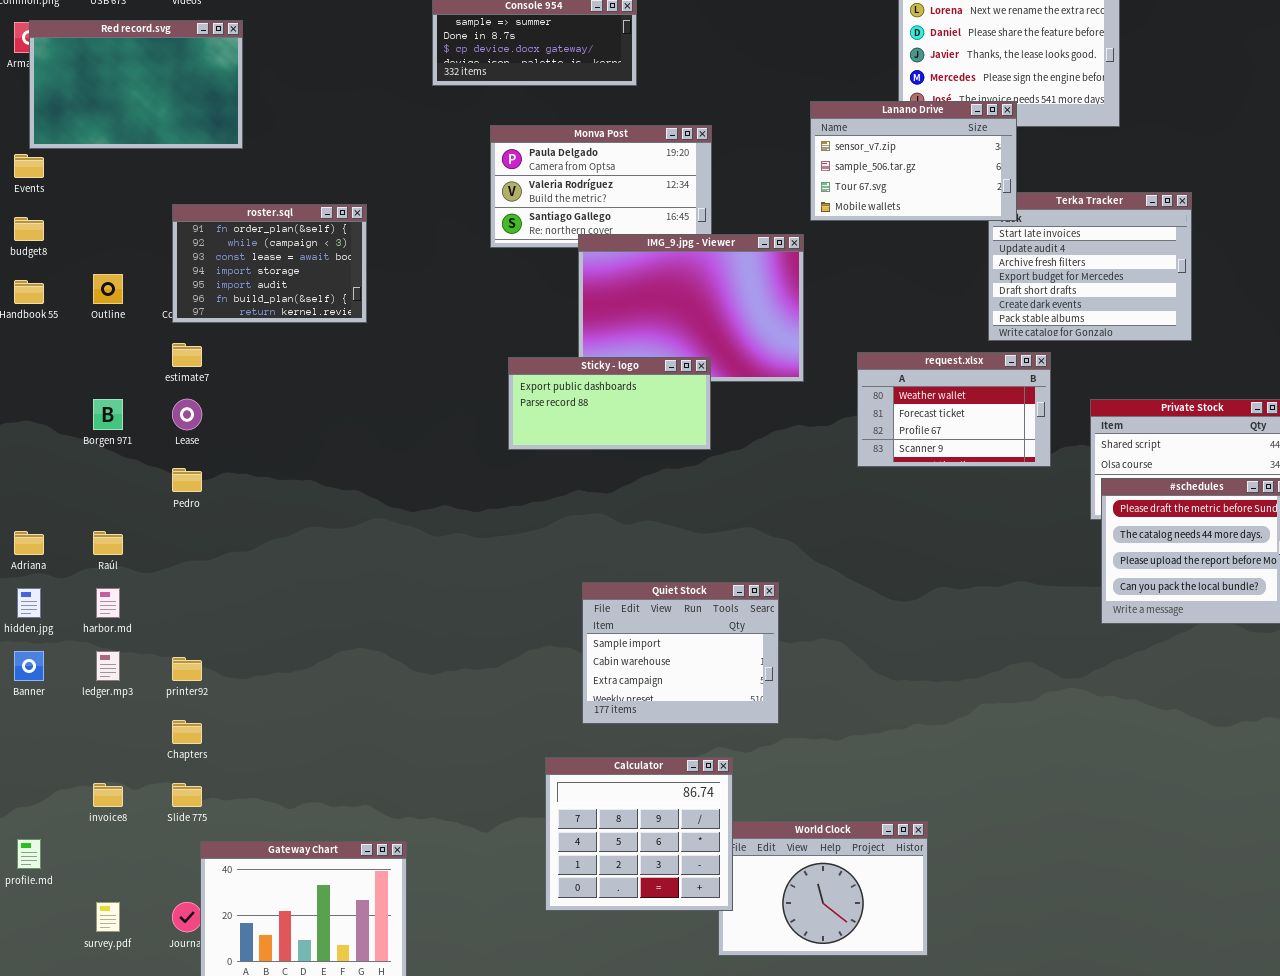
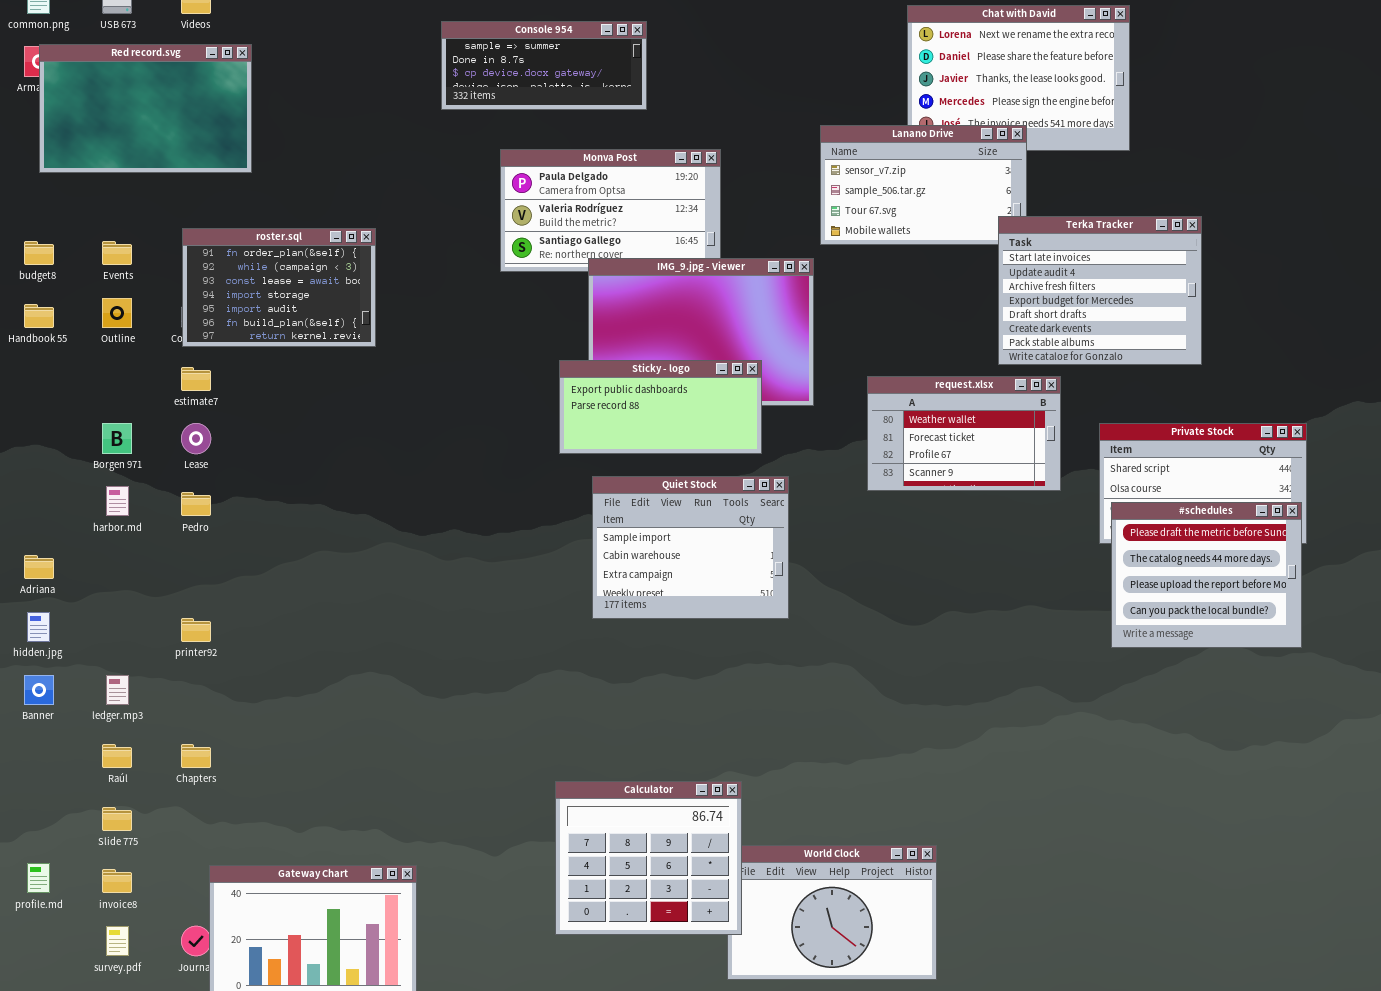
Events: [14,154,44,178] -> [102,241,132,265], moved
Terka Tracker: [988,192,1192,341] -> [998,216,1202,365], raised
Sticky - logo: [508,357,711,450] -> [559,360,762,454], moved
Raúl: [93,531,123,555] -> [102,744,132,768], moved
Quiet Stock: [582,582,779,724] -> [592,476,789,619], moved
harbor.md: [96,588,120,618] -> [106,486,129,516], moved
printer92: [172,657,202,681] -> [181,618,211,642], moved
invoice8: [93,783,123,807] -> [102,869,132,893], moved
Slide 775: [172,783,202,807] -> [102,807,132,831], moved

